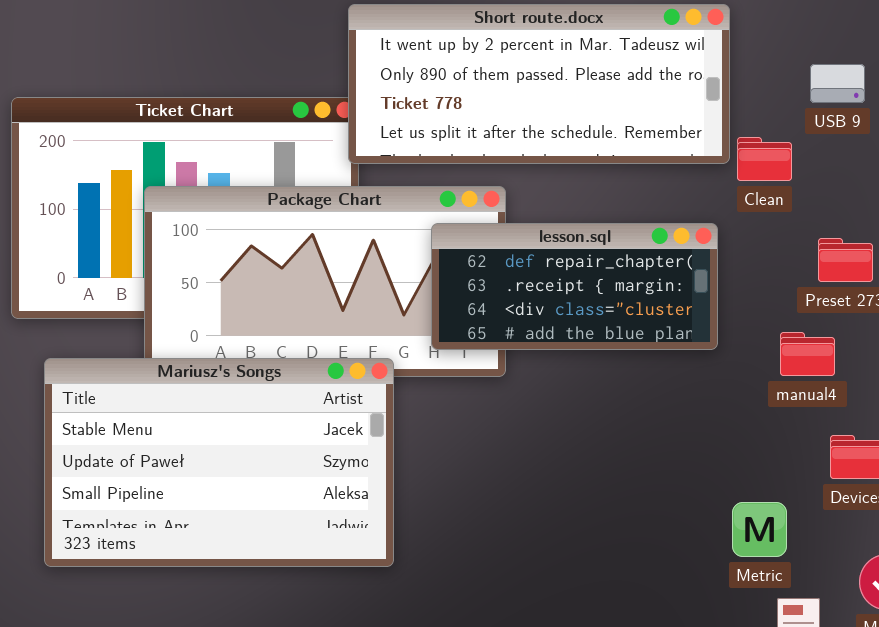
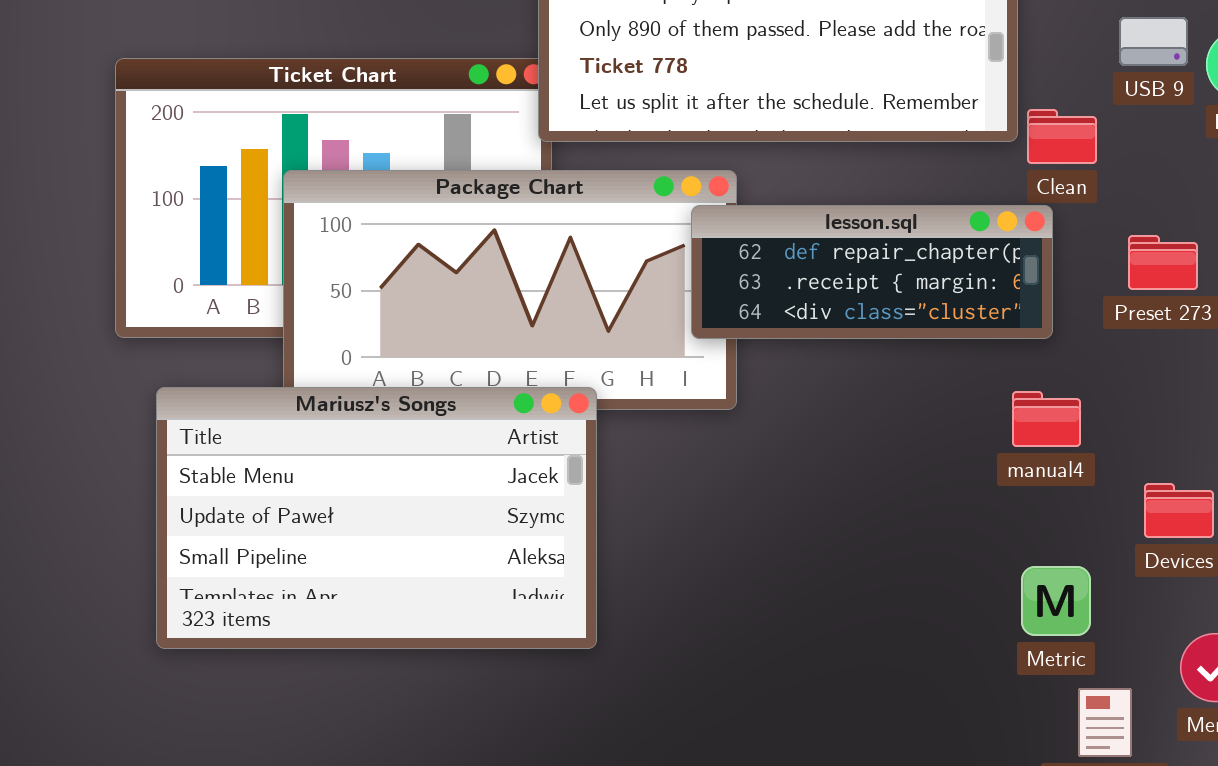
lesson.sql: [431,223,718,350] -> [691,205,1053,339], moved, resized
manual4: [780,332,835,376] -> [1012,391,1081,447], moved

